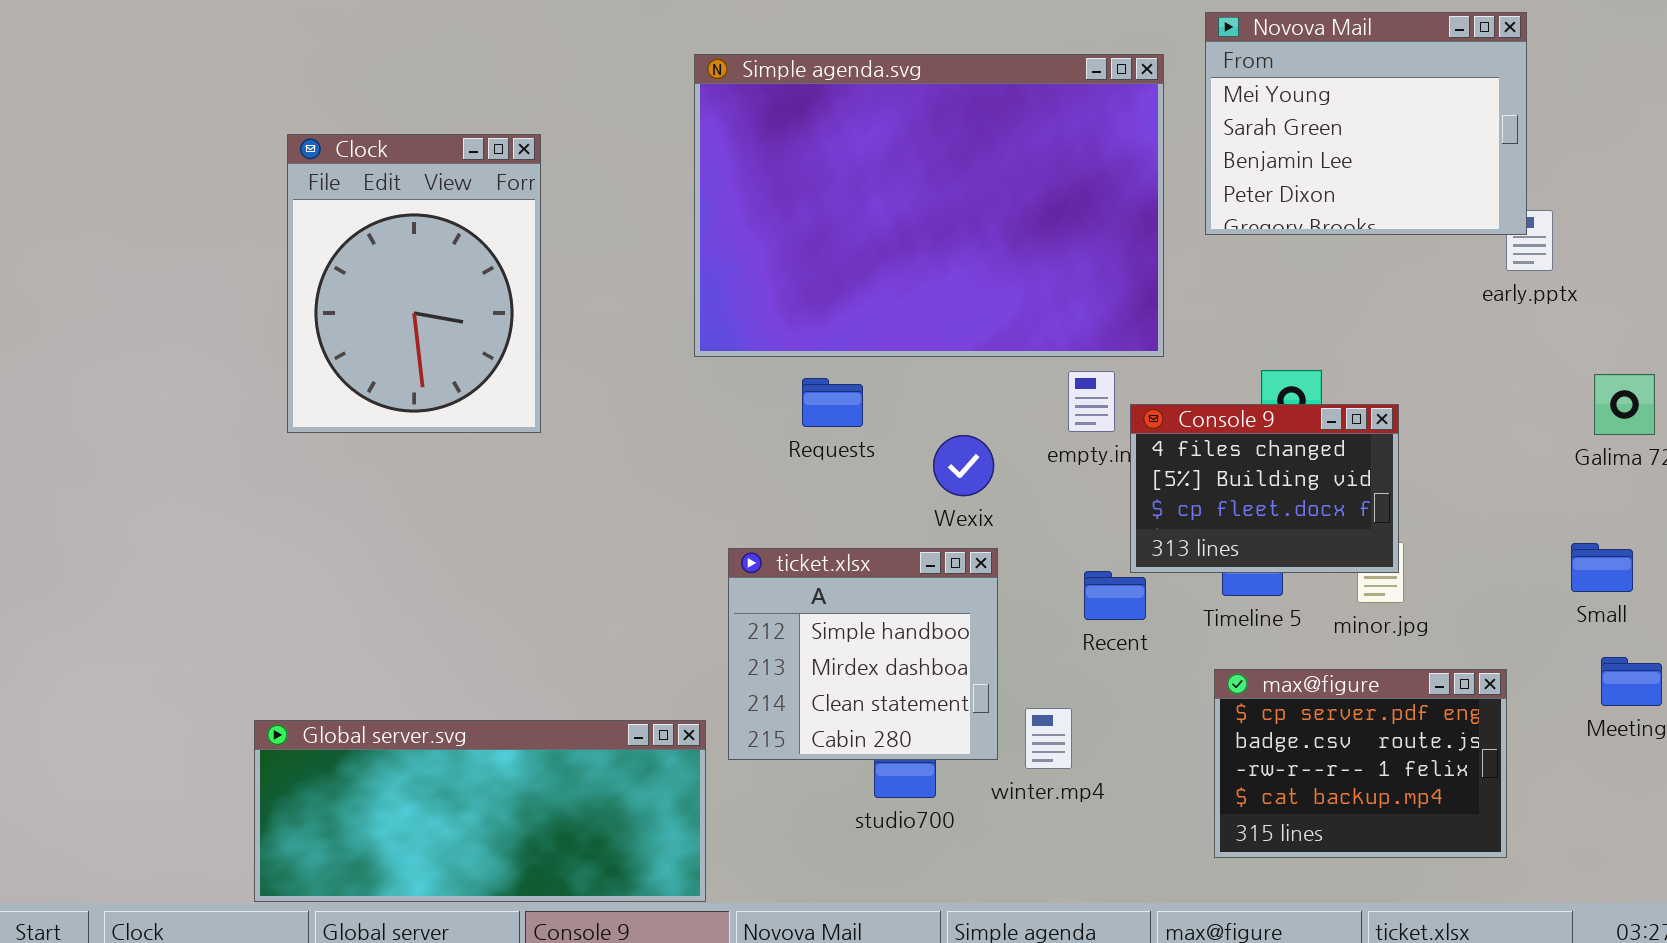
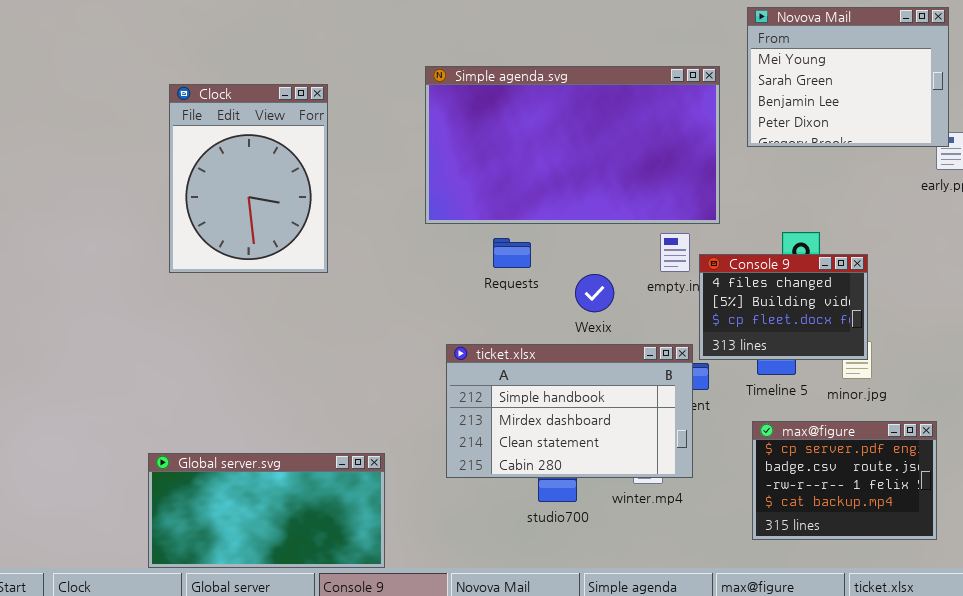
Simple agenda.svg: [694,54,1164,357] -> [425,66,720,224], resized
ticket.xlsx: [728,548,998,760] -> [446,344,693,478], resized
Global server.svg: [254,720,706,902] -> [148,453,385,568], resized

